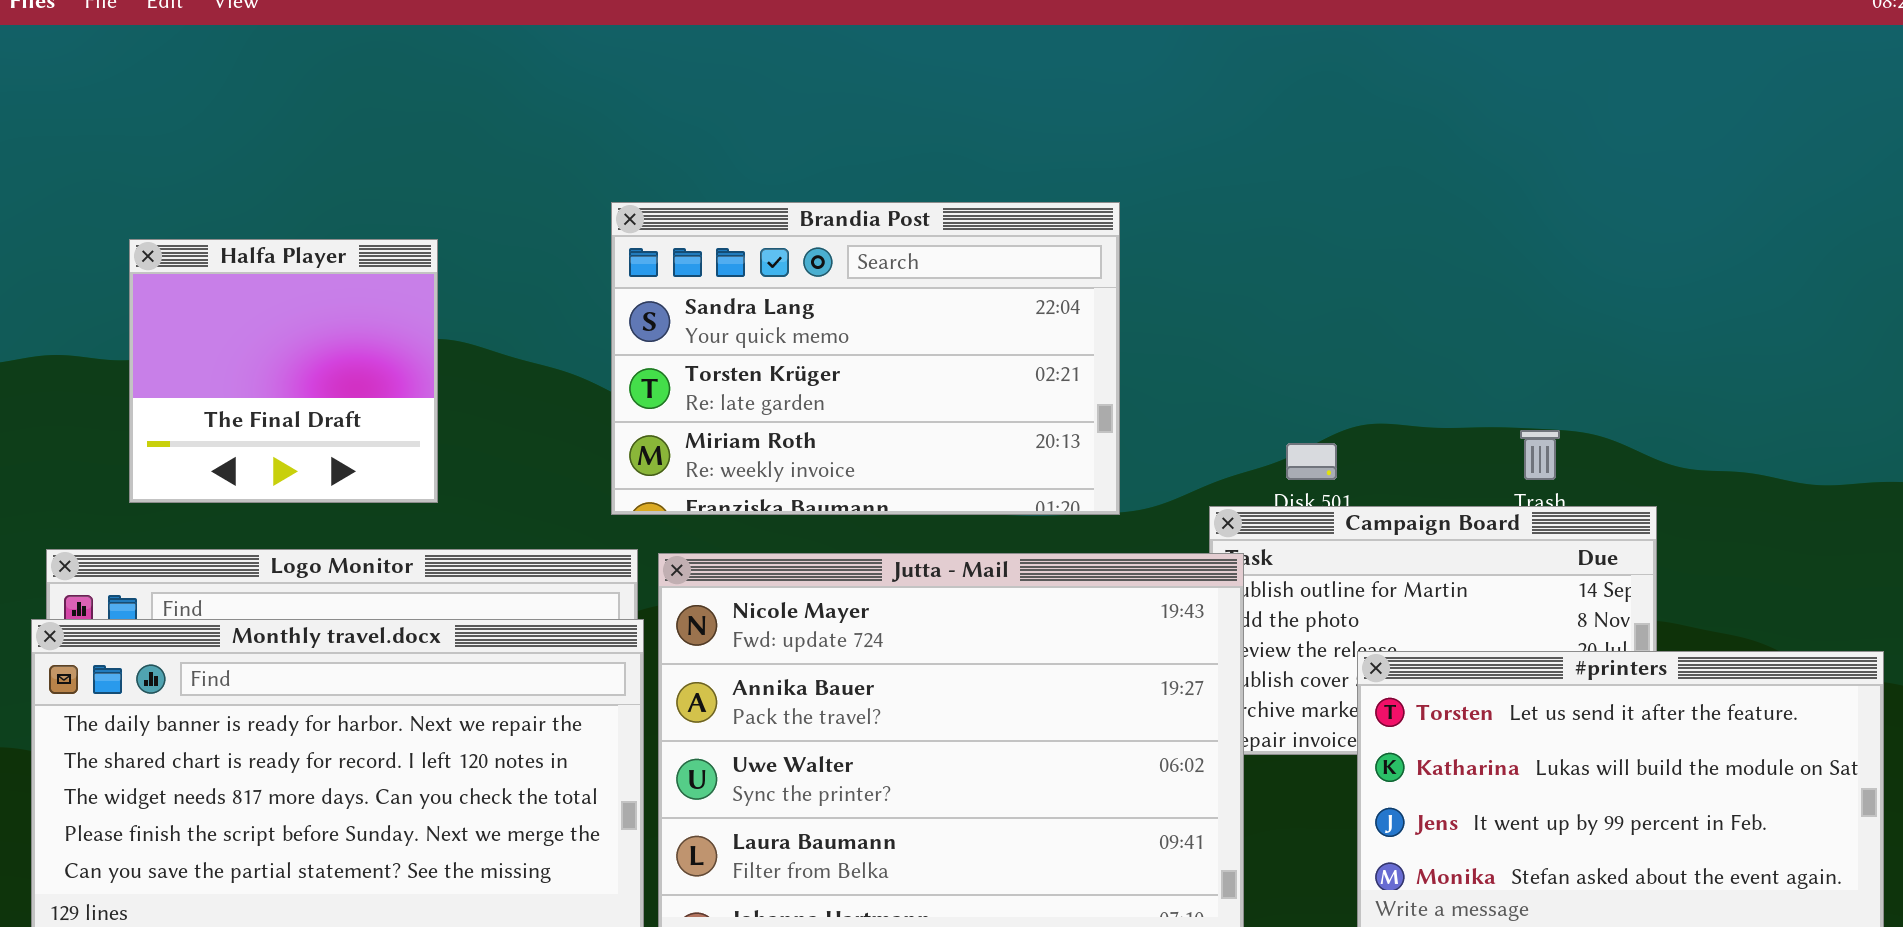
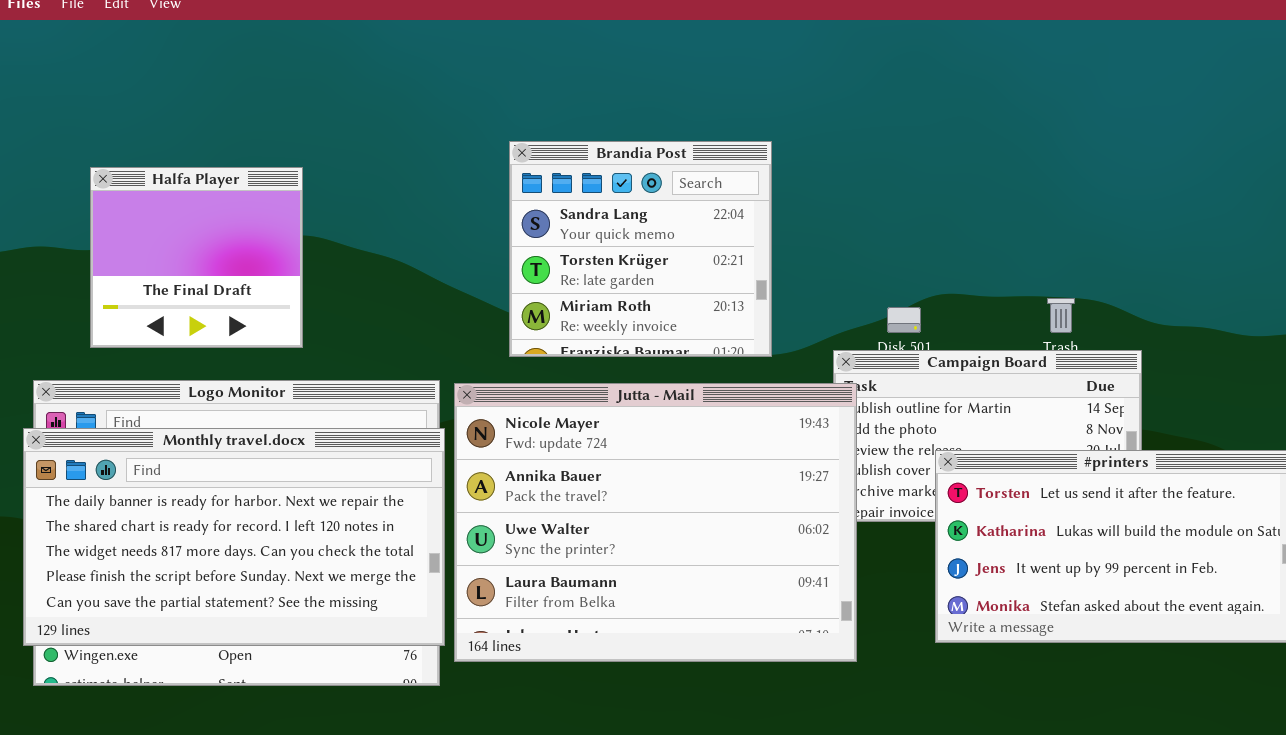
Brandia Post: [611,202,1120,515] -> [509,141,772,357], resized

